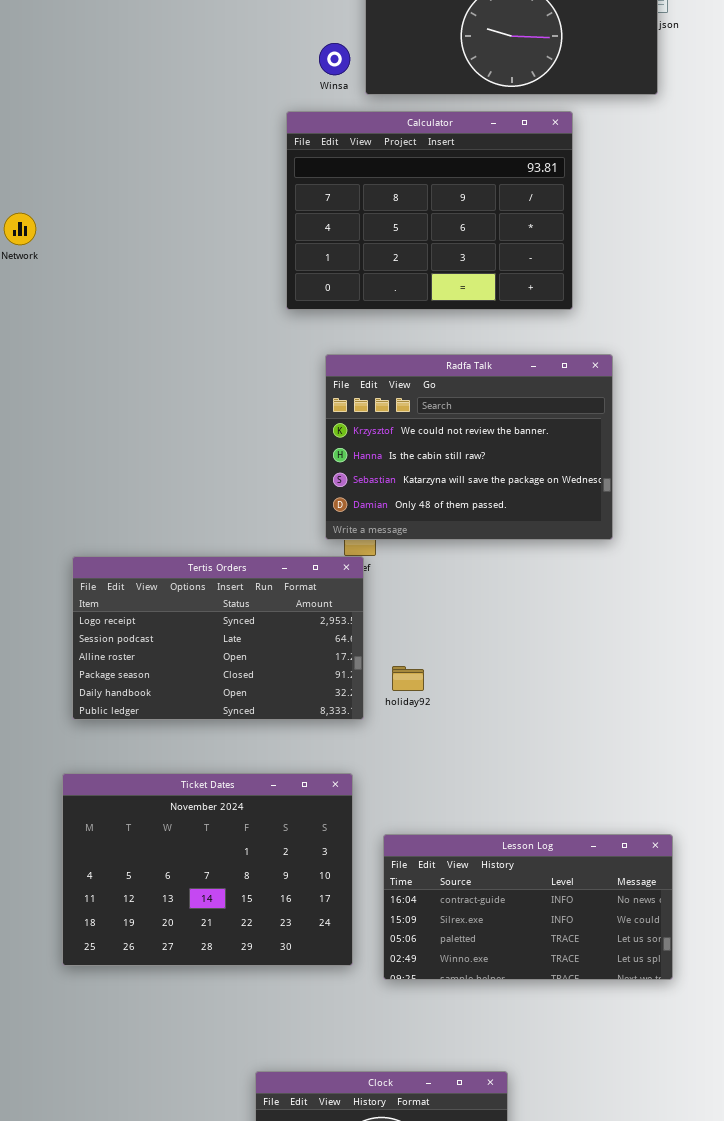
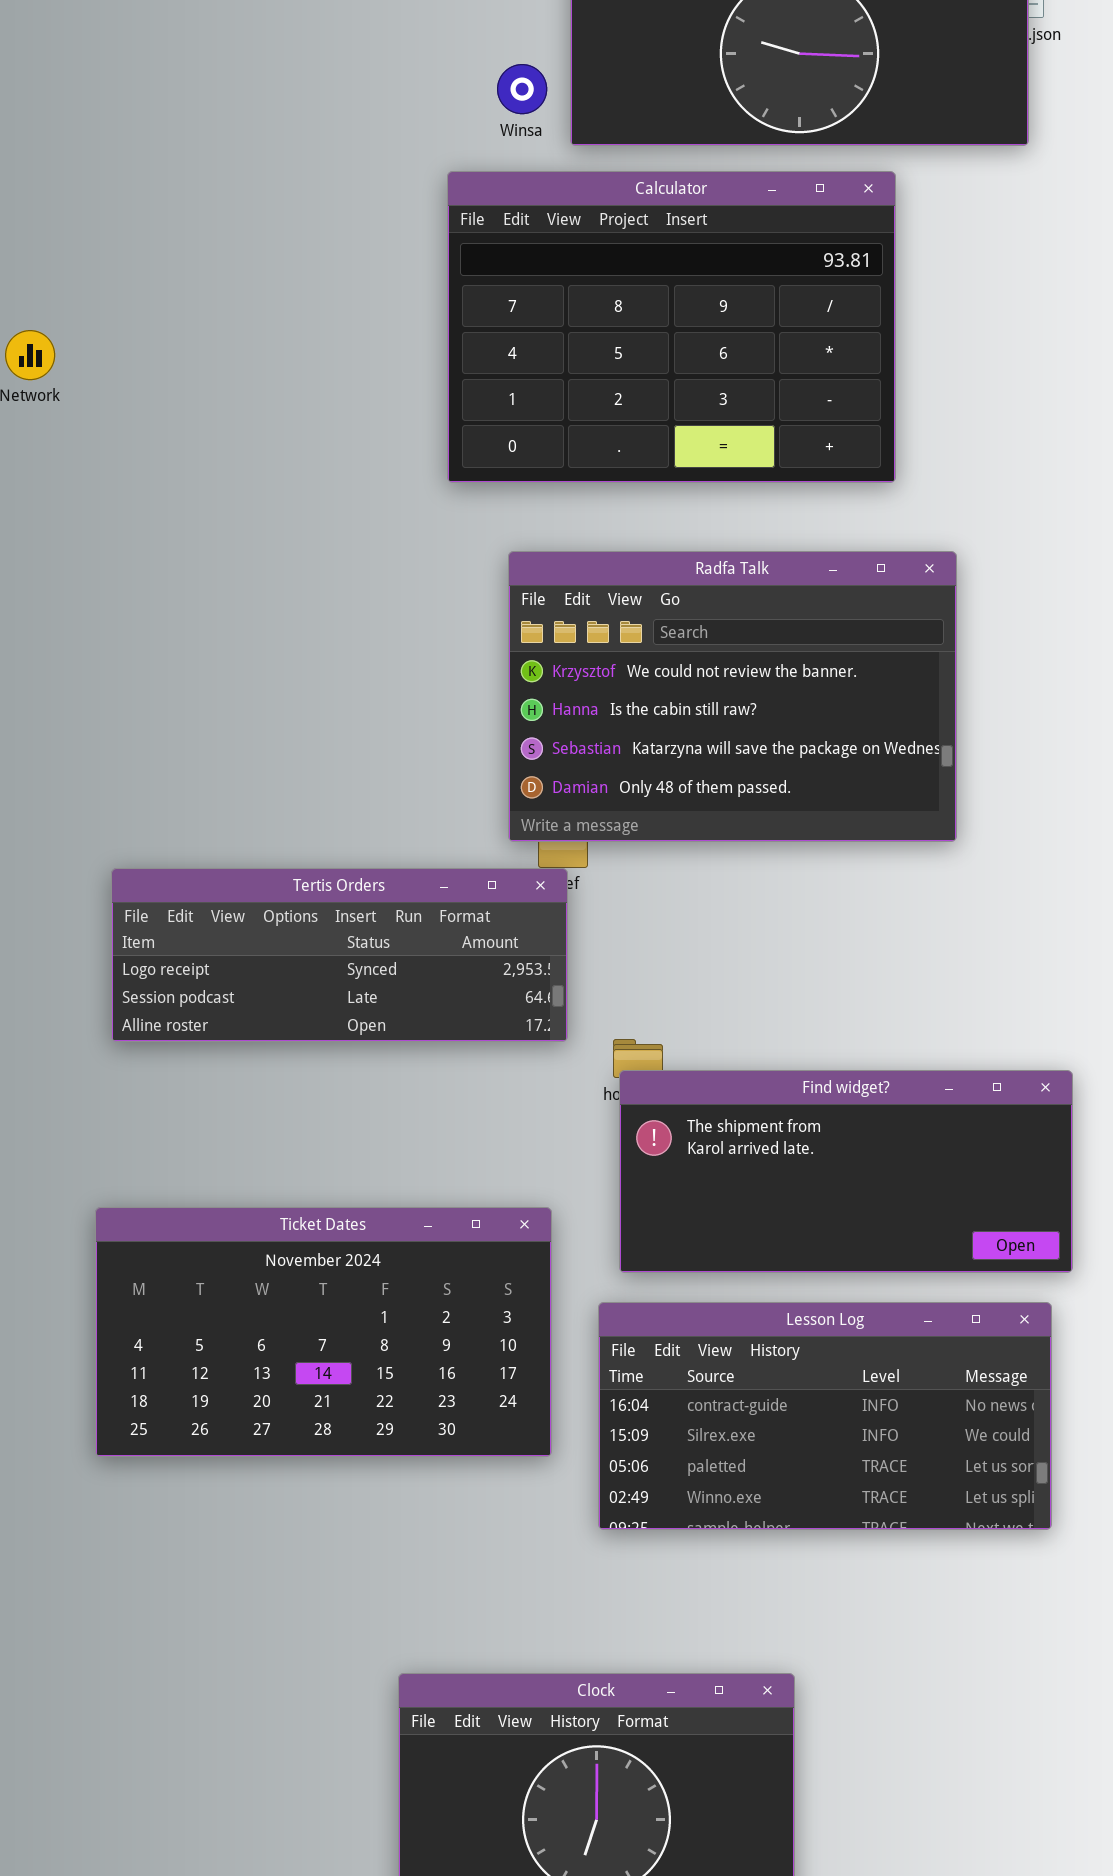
Tertis Orders: [72,556,364,720] -> [111,868,568,1042], resized
Find widget?: none -> [619,1070,1073,1273], opened
Ticket Dates: [62,773,353,966] -> [95,1207,552,1457], resized

